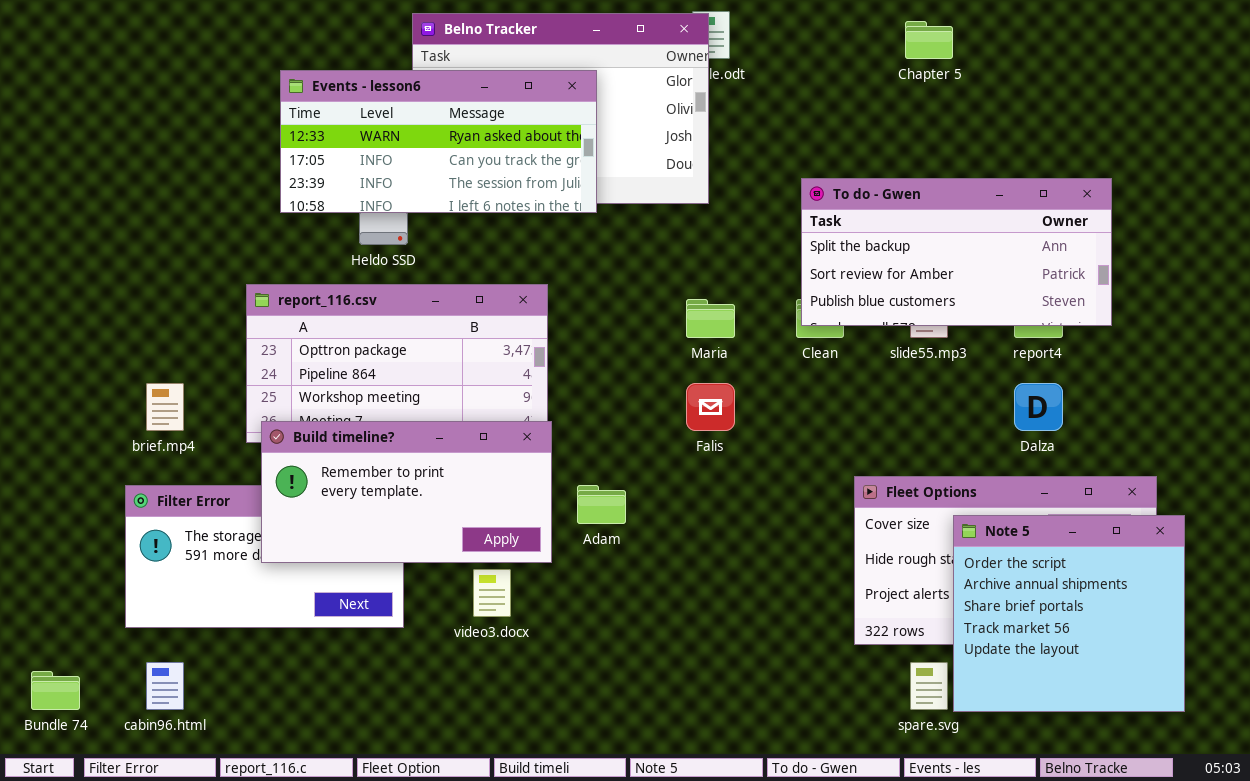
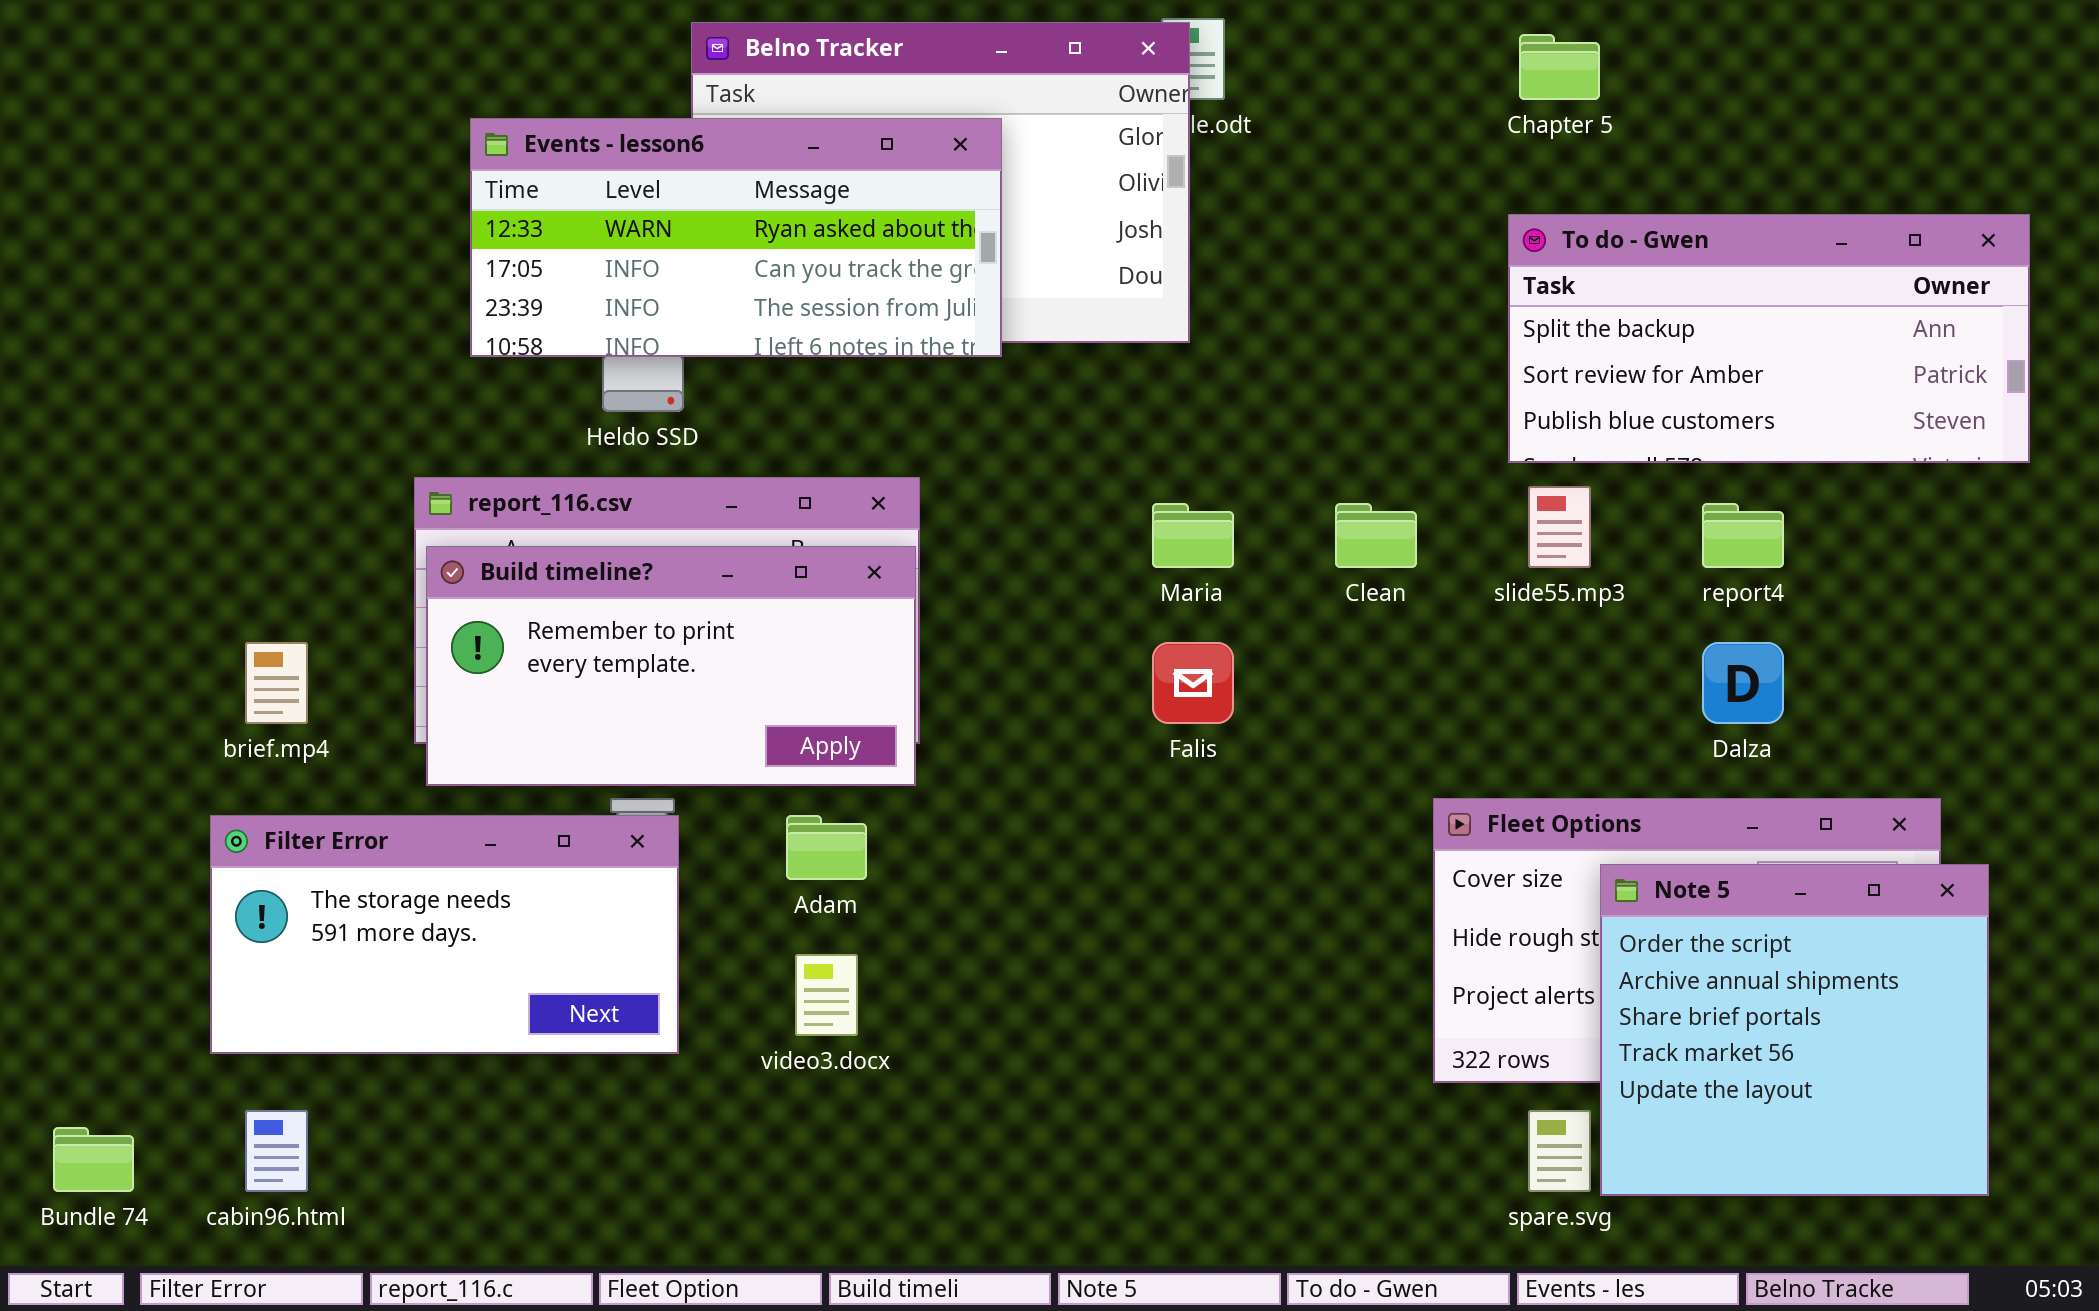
To do - Gwen: [801,178,1112,326] -> [1508,214,2030,463], moved
Build timeline?: [261,421,552,563] -> [426,546,916,786], moved
Adam: [577,485,626,524] -> [786,815,867,880], moved

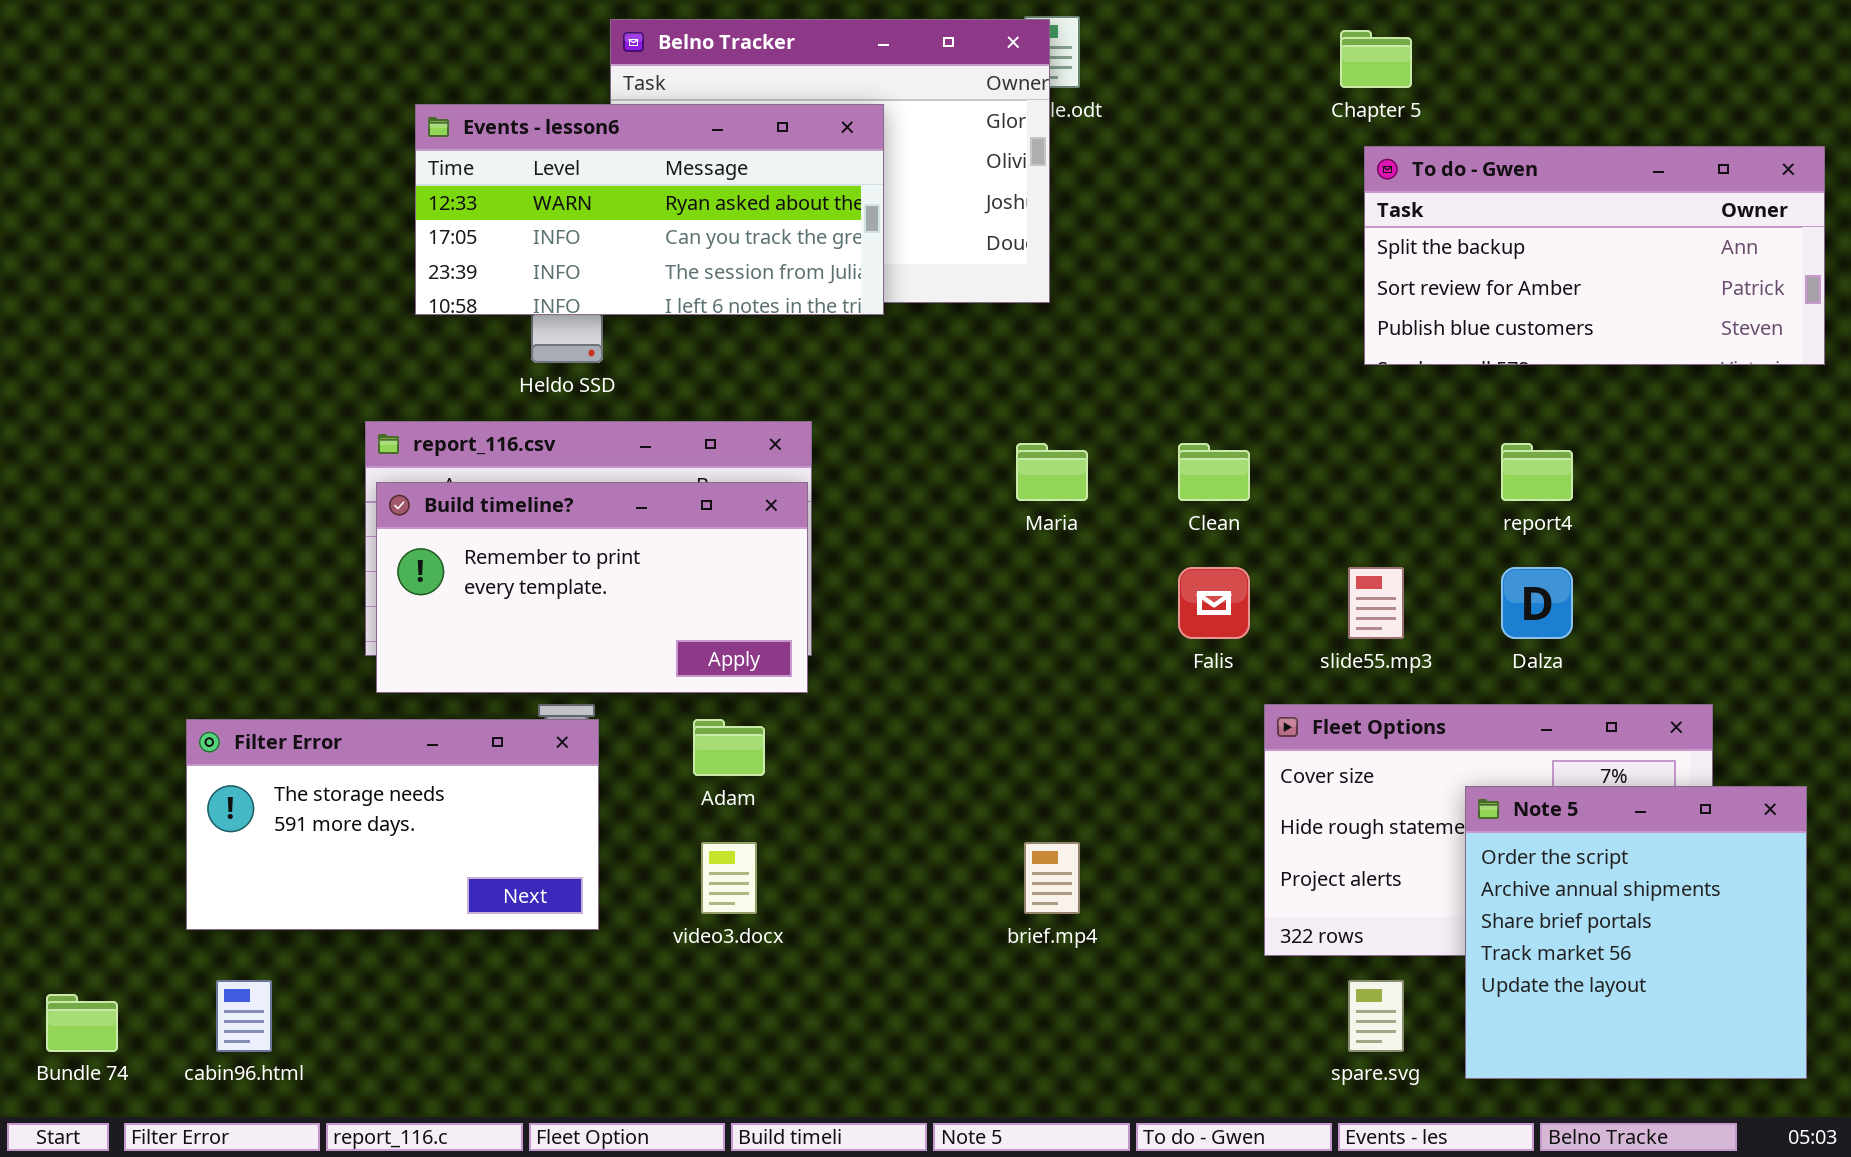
To do - Gwen: [1508,214,2030,463] -> [1364,146,1825,365], moved
slide55.mp3: [1528,486,1591,568] -> [1348,567,1404,639], moved
brief.mp4: [245,642,308,724] -> [1024,842,1080,914], moved
Falis: [1152,642,1234,724] -> [1178,567,1250,639], moved
Note 5: [1600,864,1989,1196] -> [1465,786,1807,1079], moved

